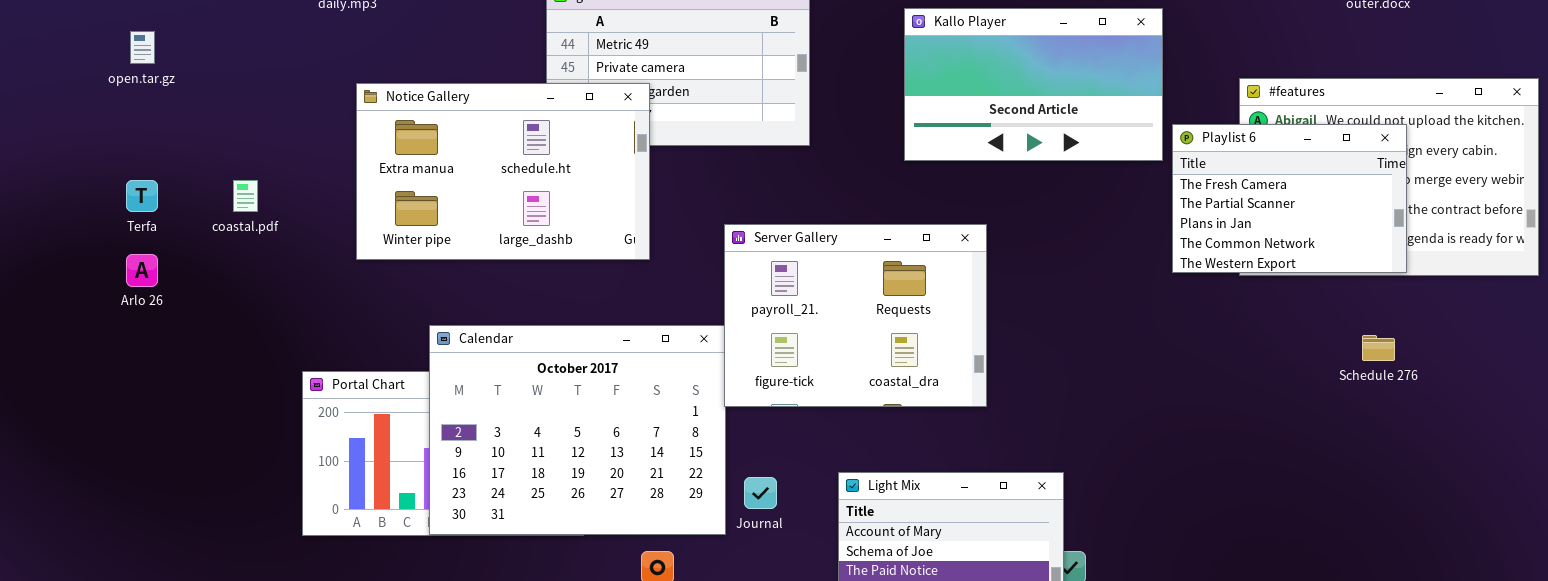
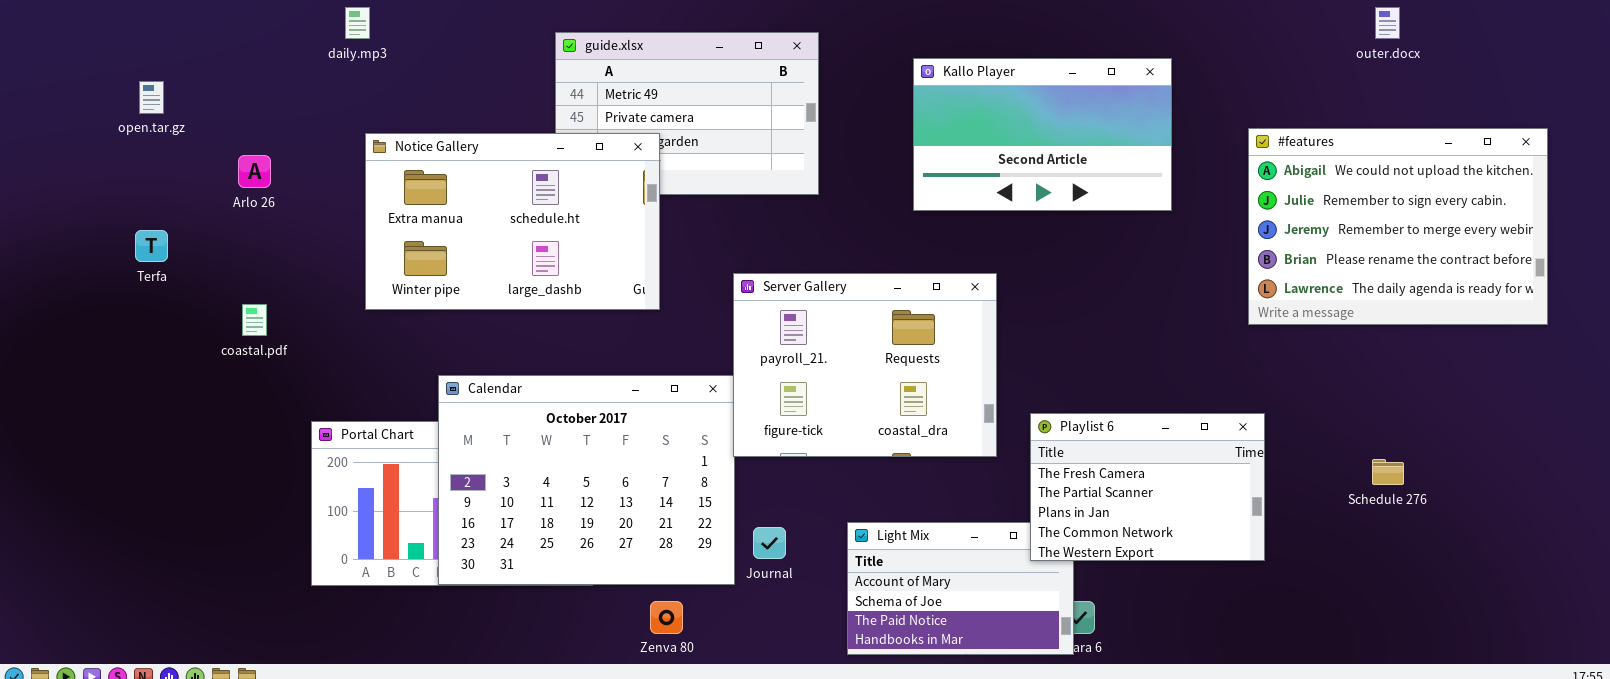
Playlist 6: [1172,124,1407,273] -> [1030,413,1265,561], moved
coastal.pdf: [233,180,258,212] -> [242,304,267,336], moved
Arlo 26: [126,254,158,287] -> [238,155,271,188], moved
Schedule 276: [1362,335,1395,361] -> [1372,459,1404,485], moved

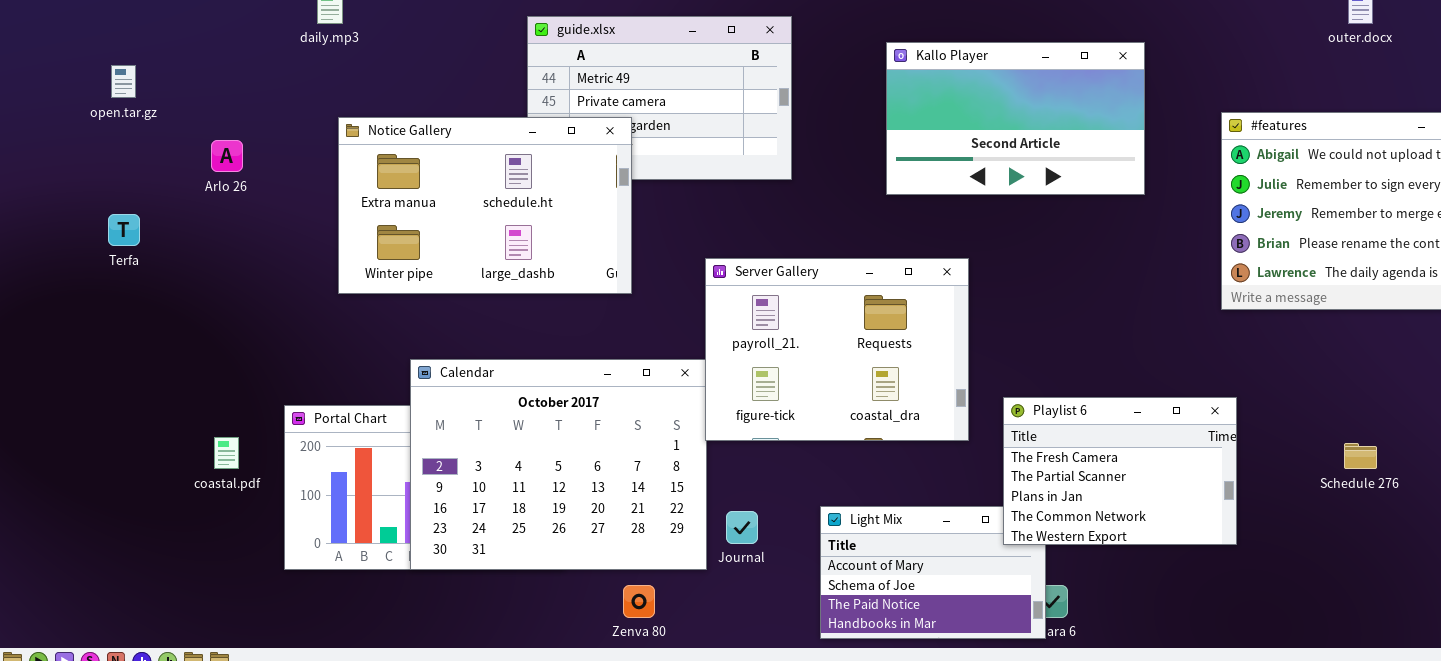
coastal.pdf: [242,304,267,336] -> [214,437,239,469], moved

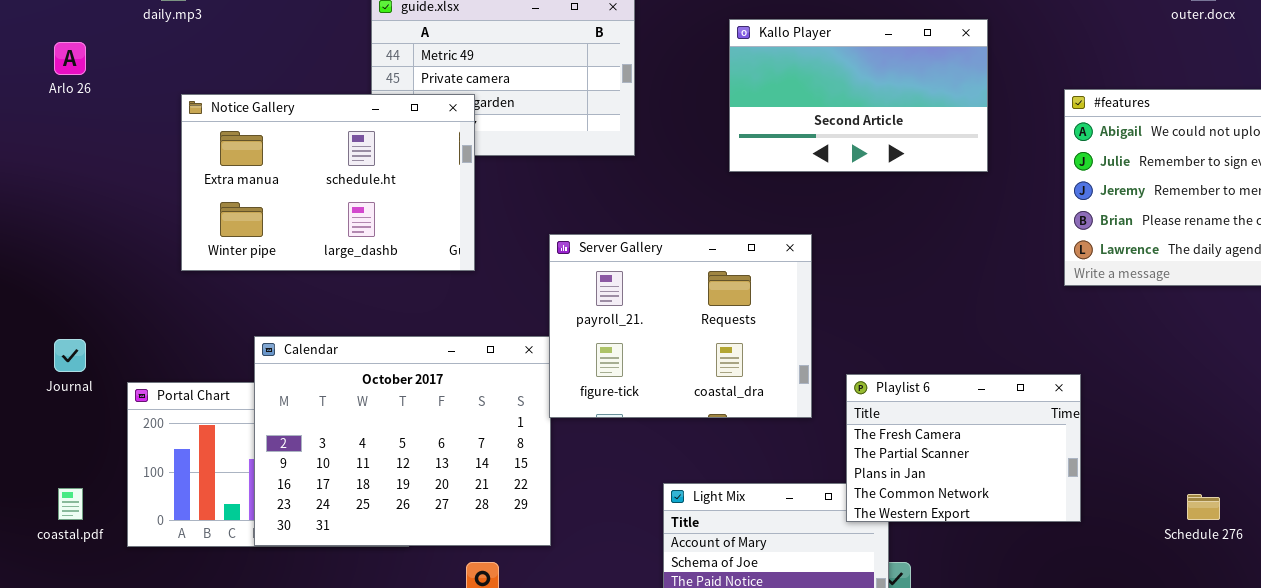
Arlo 26: [211,140,243,172] -> [54,42,86,75], moved
coastal.pdf: [214,437,239,469] -> [58,488,83,520], moved
Schedule 276: [1344,443,1377,469] -> [1187,494,1220,520], moved
Journal: [726,511,758,544] -> [54,339,86,372], moved

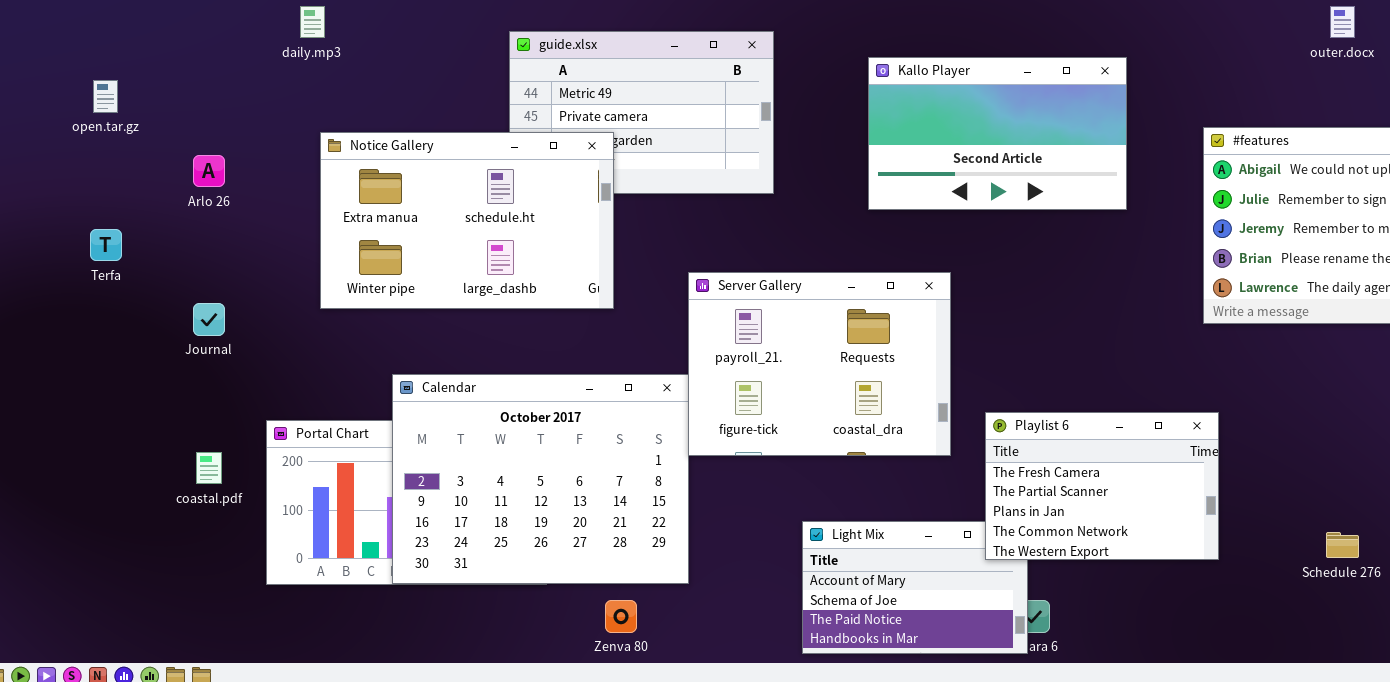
Arlo 26: [54,42,86,75] -> [193,155,225,187], moved
Journal: [54,339,86,372] -> [193,303,225,336], moved
coastal.pdf: [58,488,83,520] -> [196,452,222,484], moved

